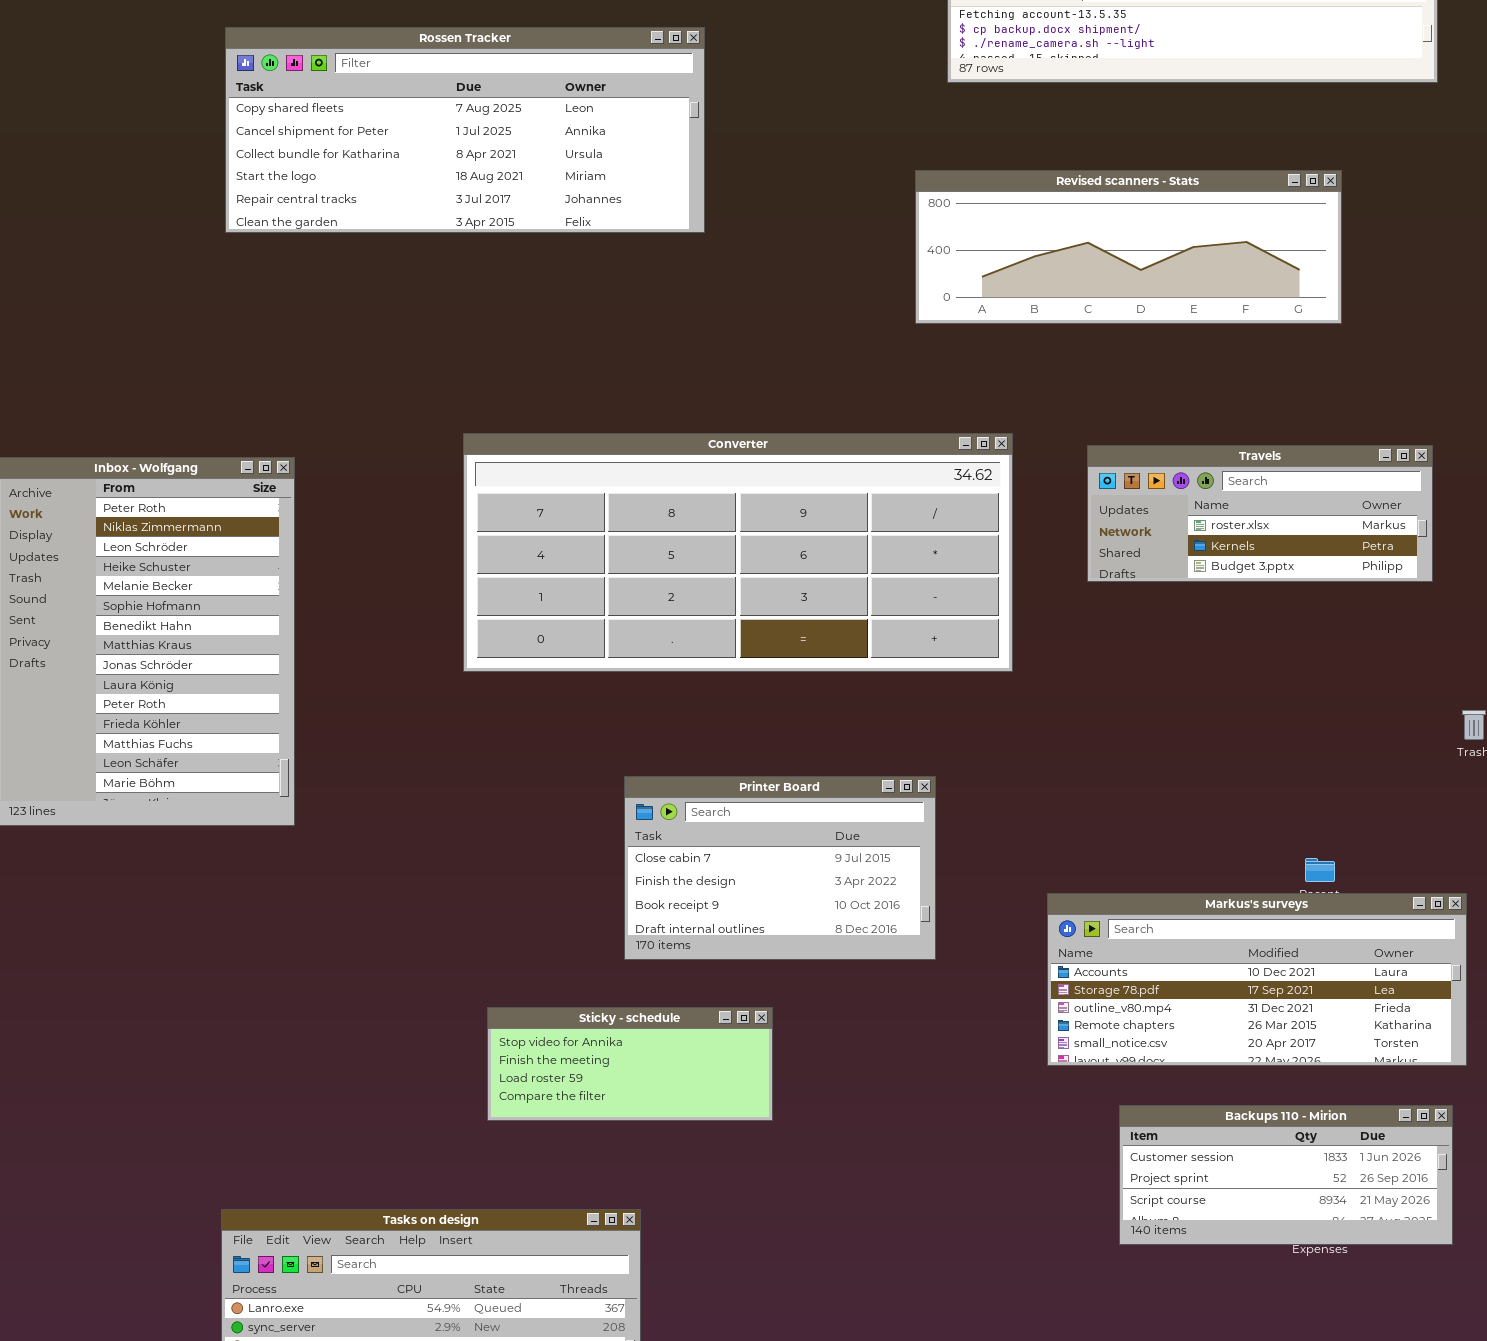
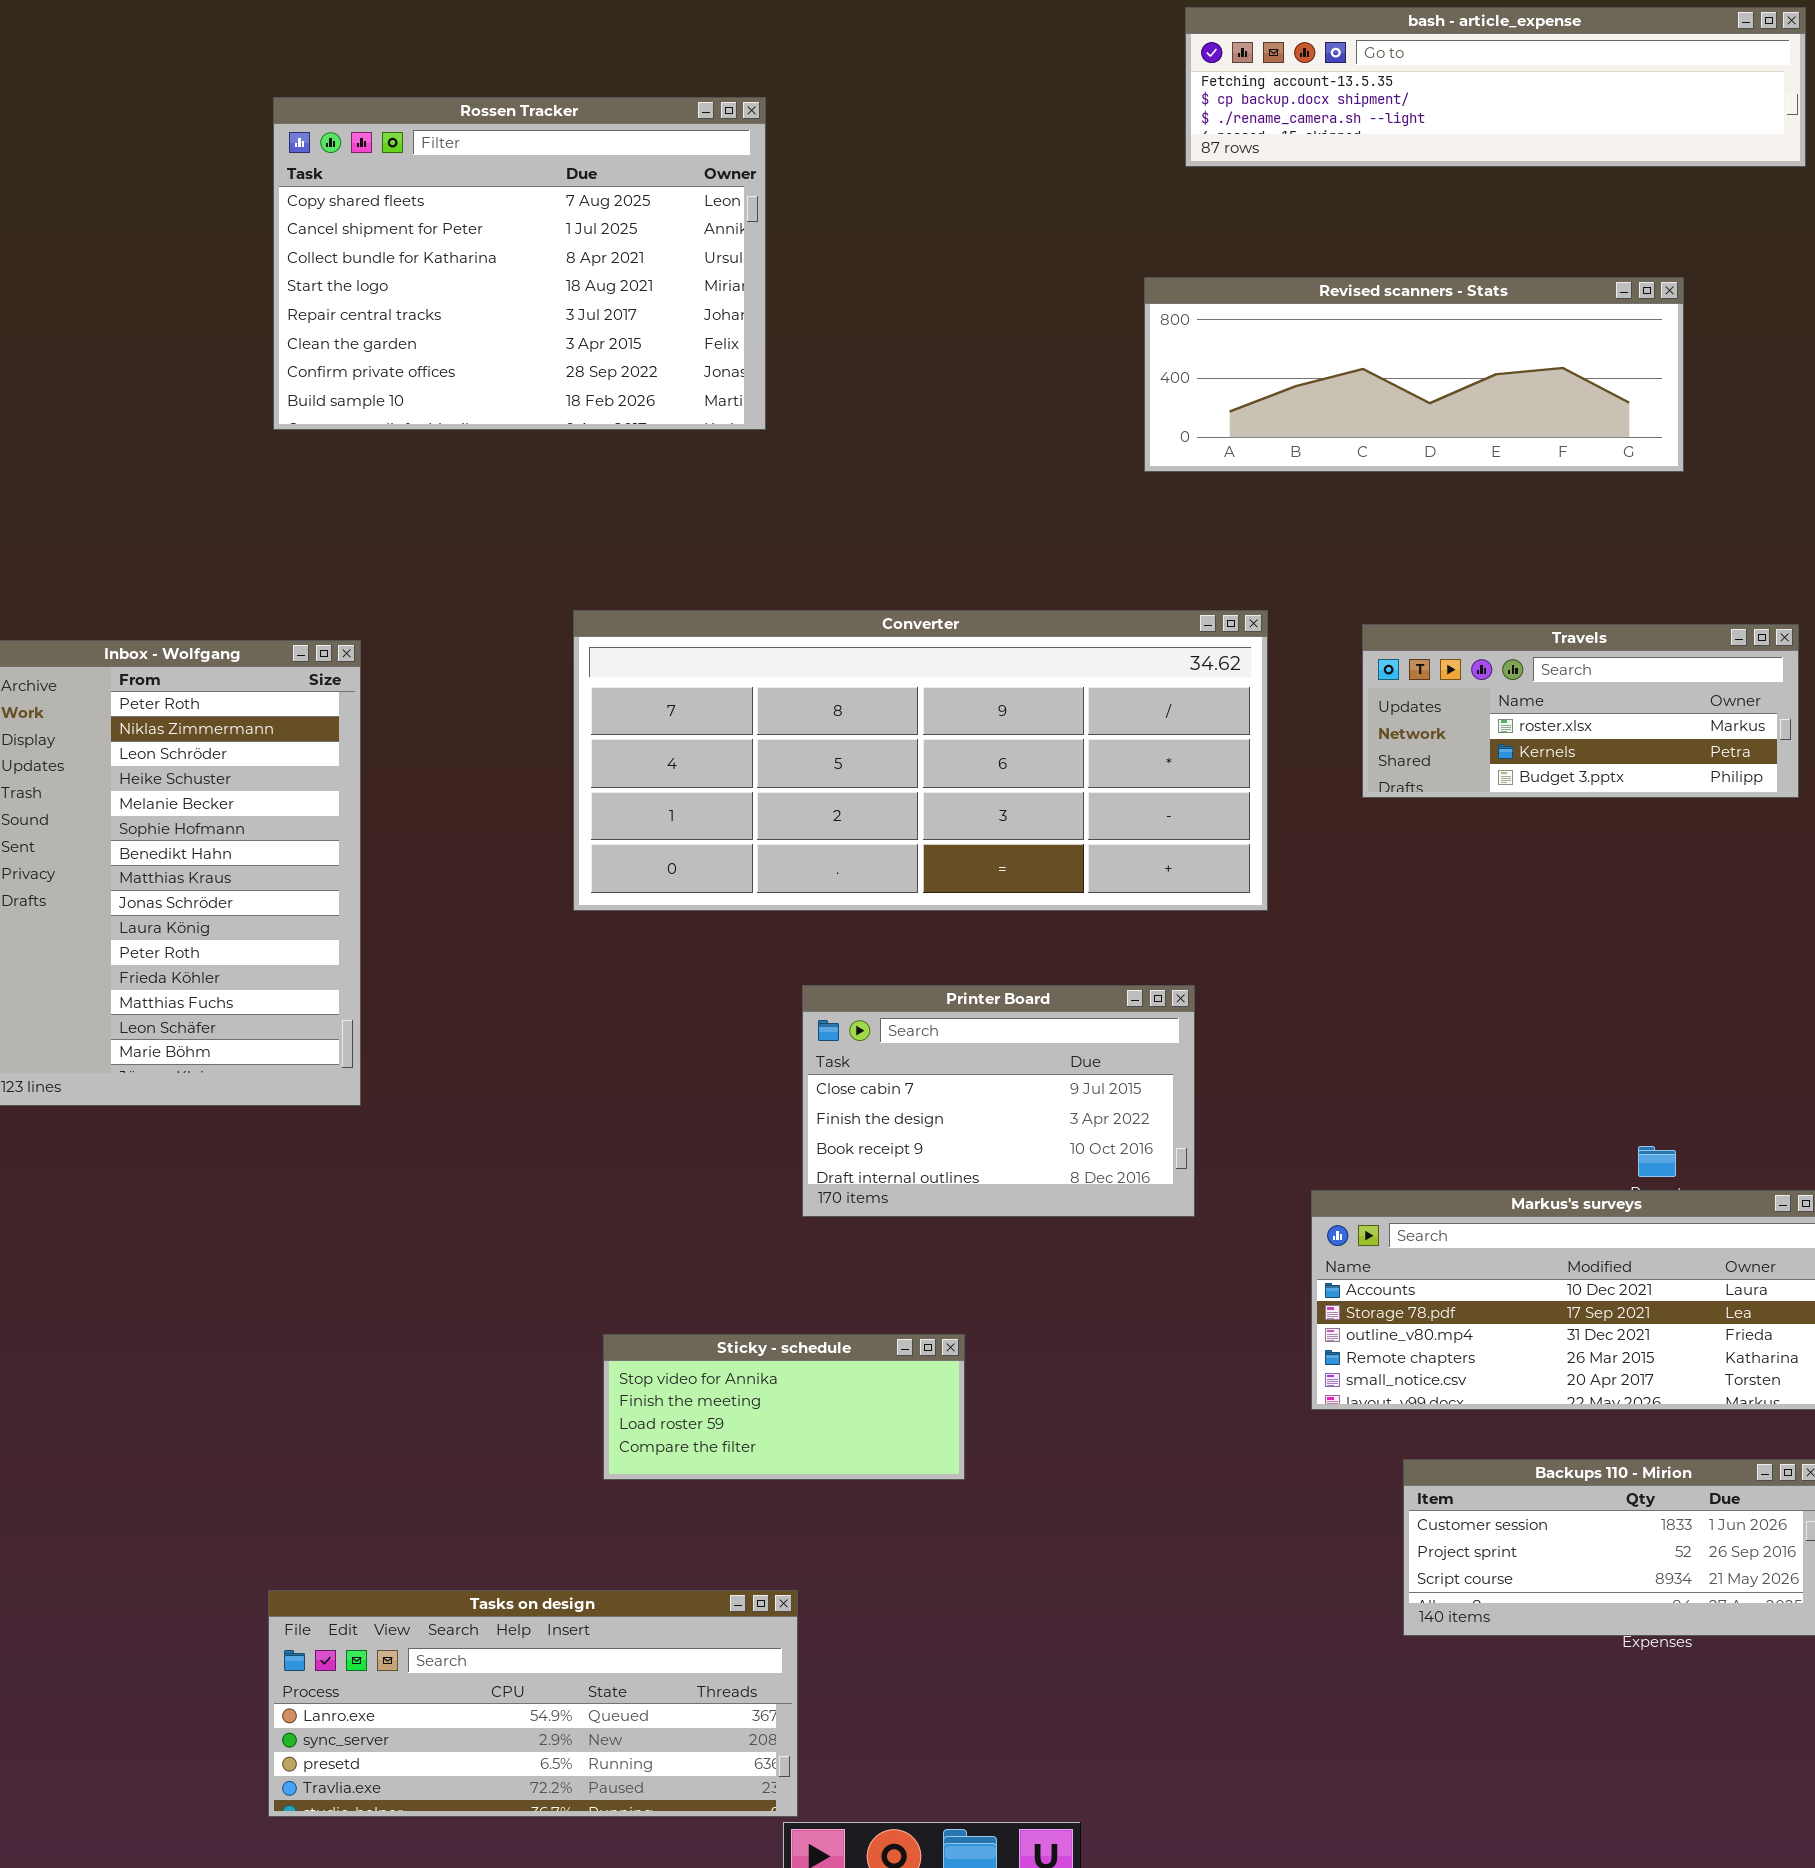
Rossen Tracker: [225,27,705,233] -> [273,97,766,430], resized
Printer Board: [624,776,936,960] -> [802,985,1195,1217], moved

